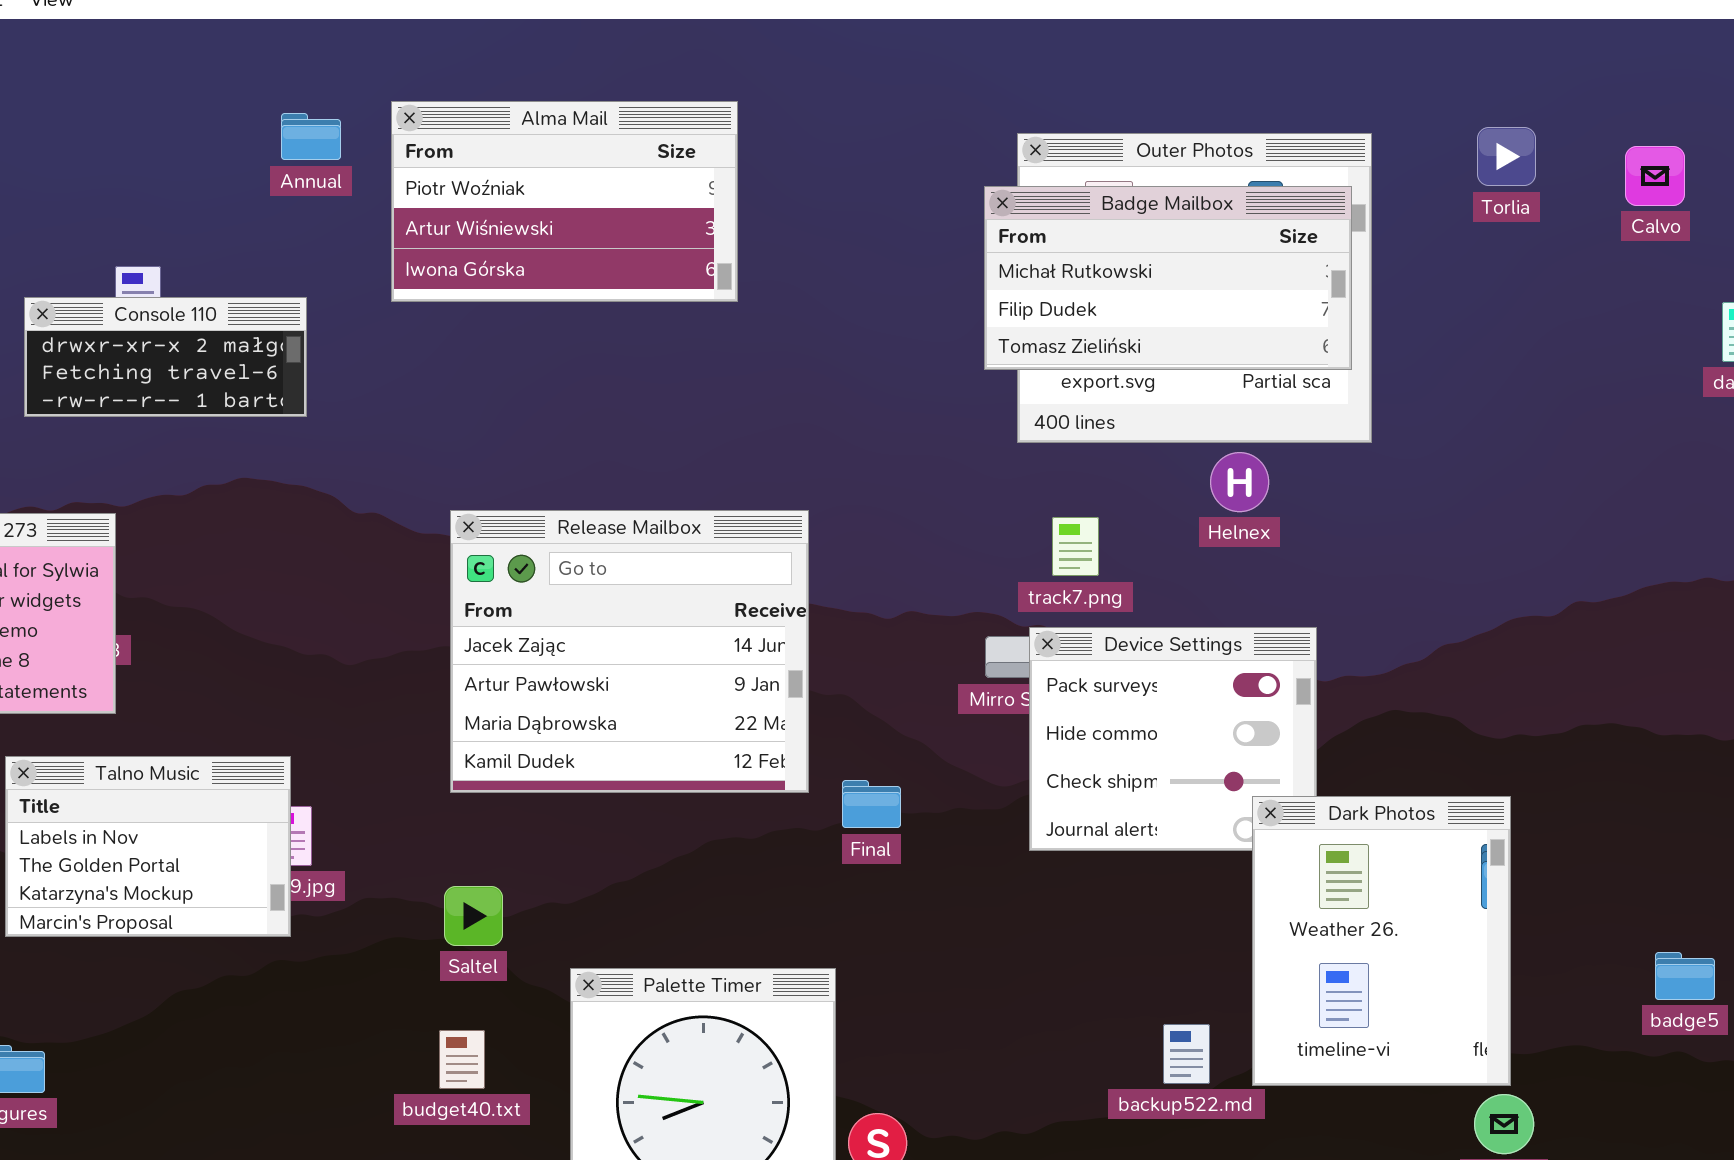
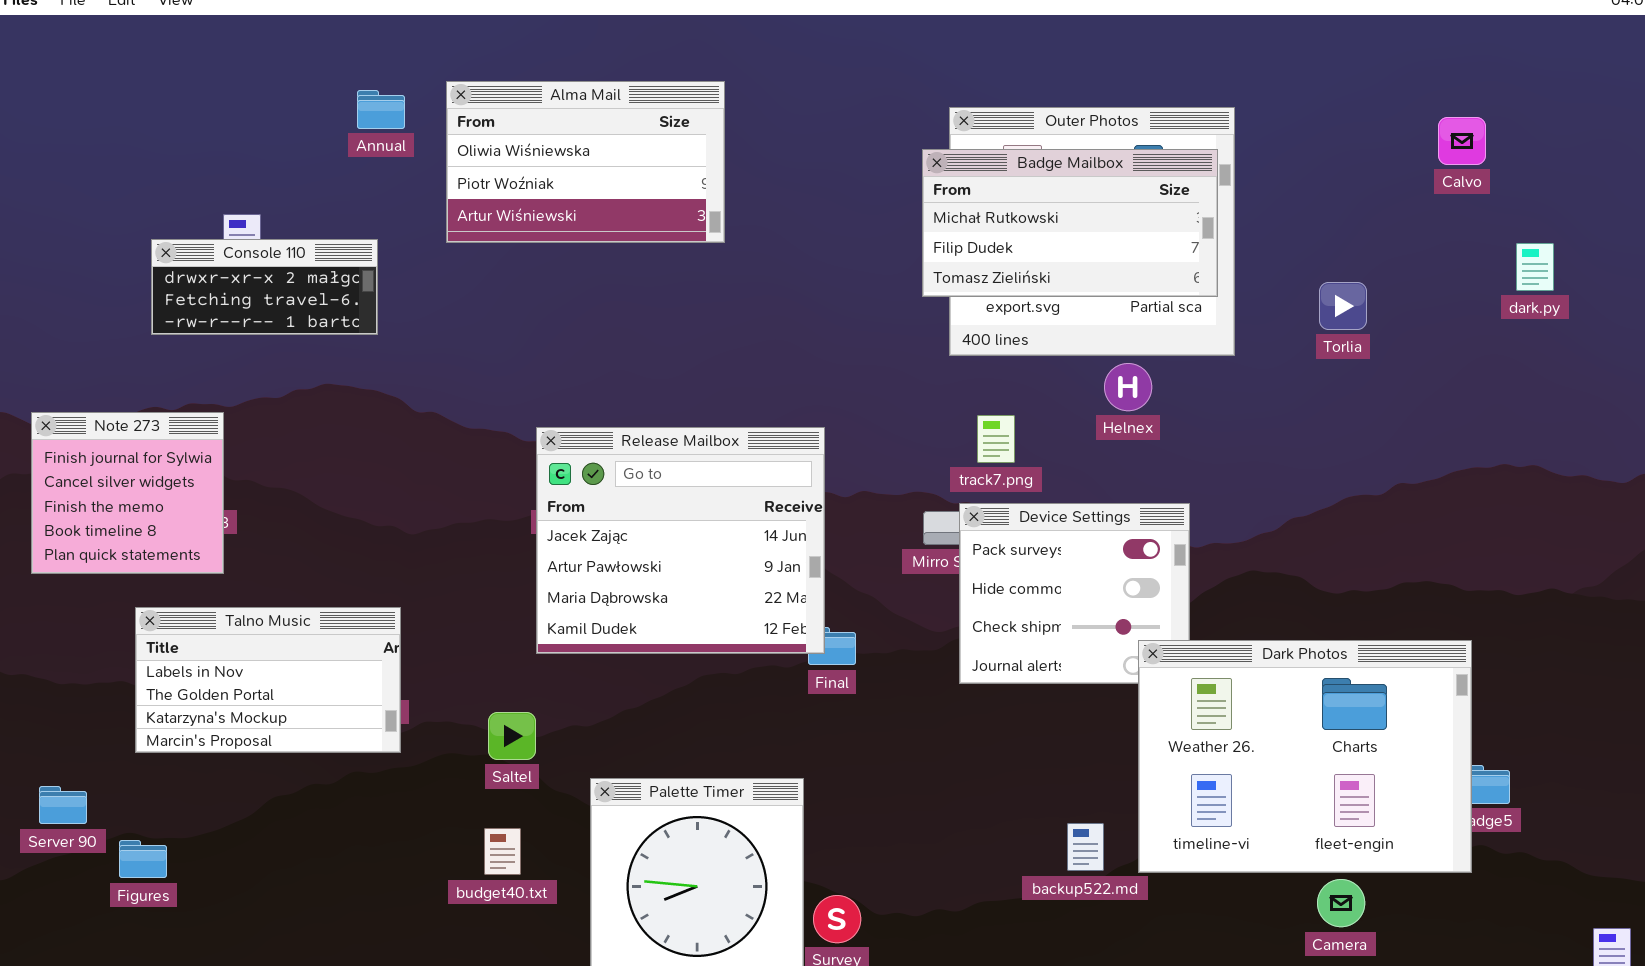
Alma Mail: [391,101,738,302] -> [446,81,725,243], scrolled up 1 row
Torlia: [1477,127,1536,186] -> [1319,282,1367,330], moved
Release Mailbox: [450,510,809,793] -> [536,427,825,654], moved
Talno Music: [5,756,291,937] -> [135,607,401,753], resized
Dark Photos: [1252,796,1511,1086] -> [1138,640,1472,873], resized

